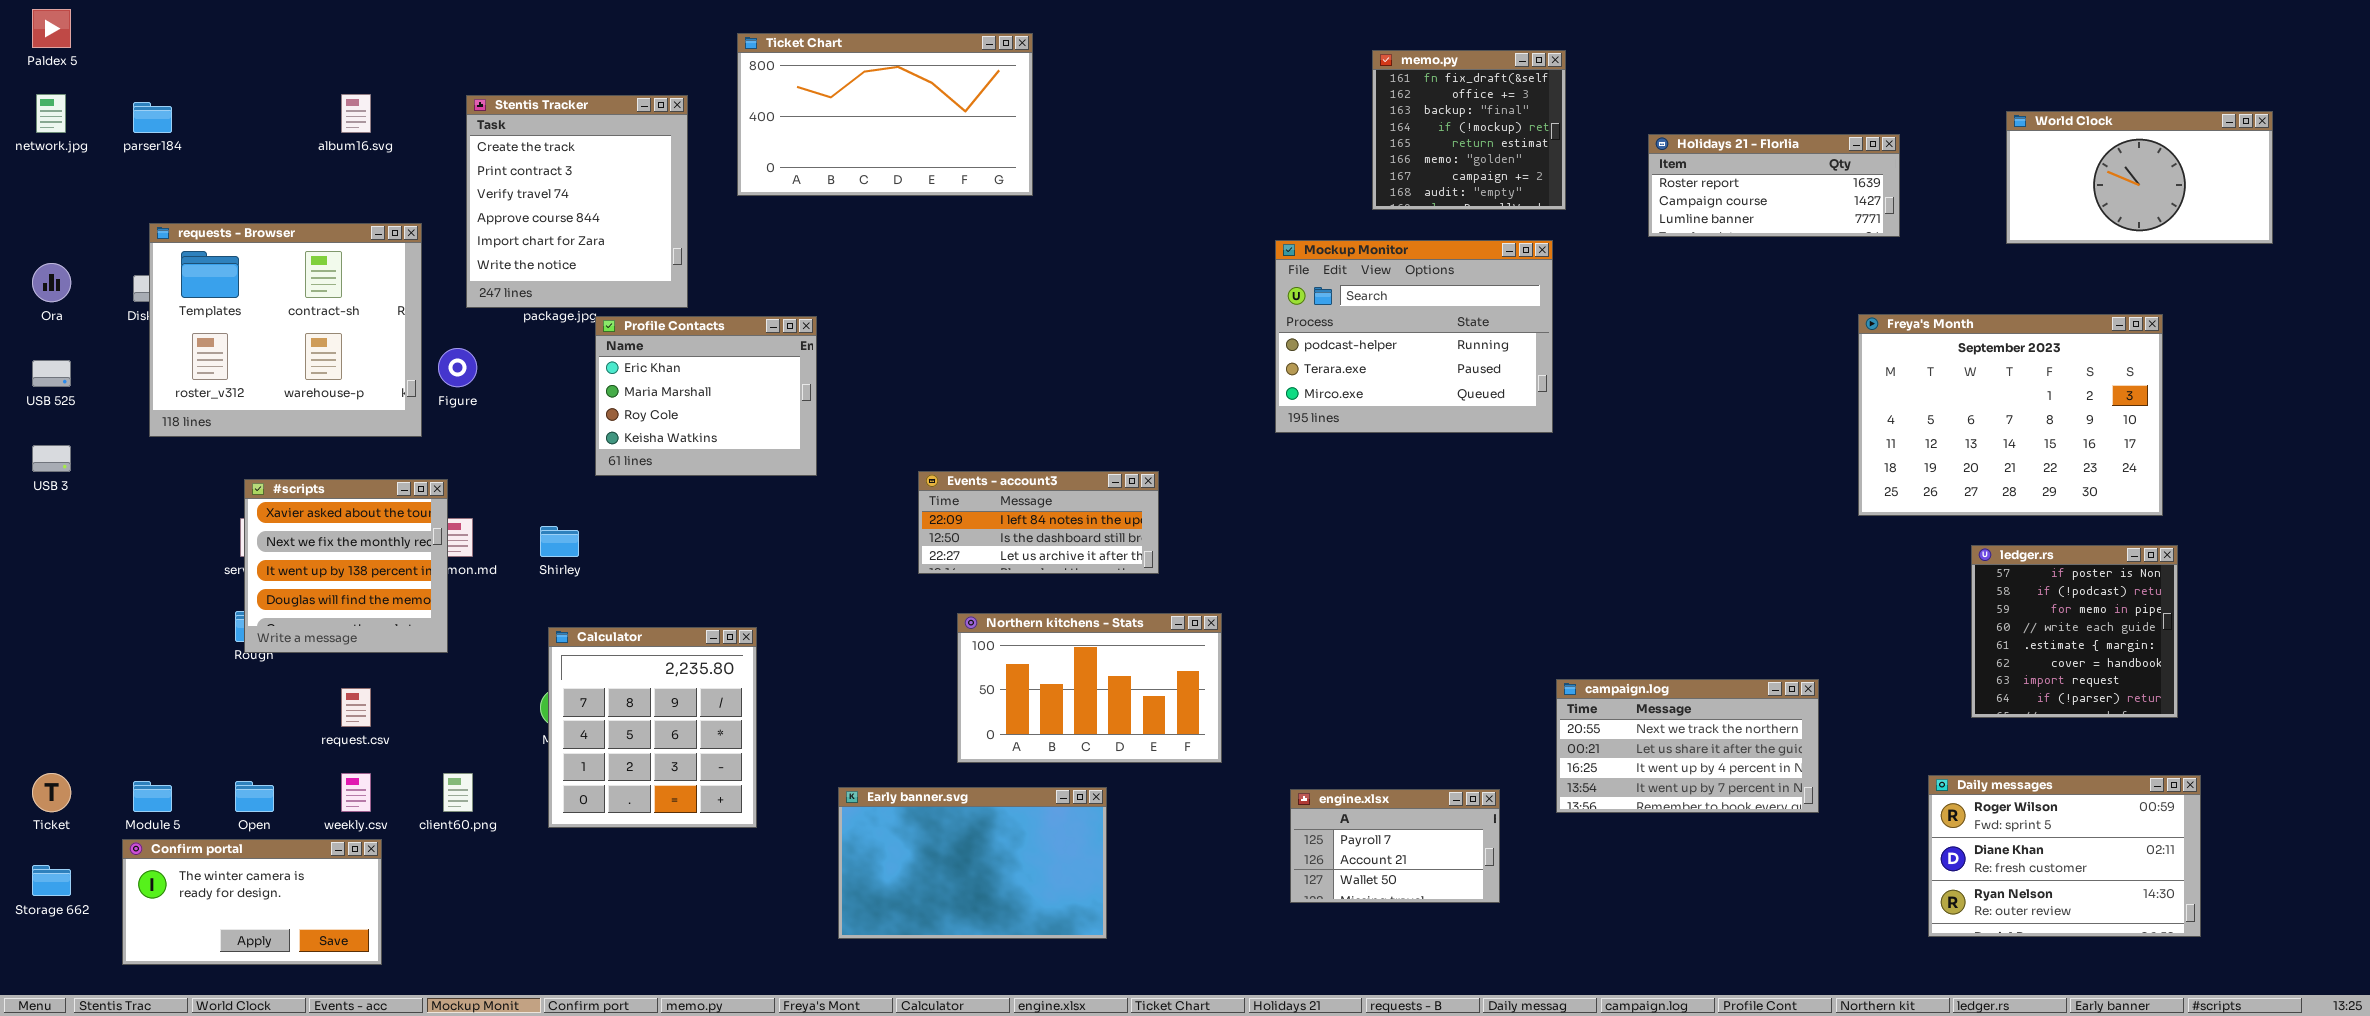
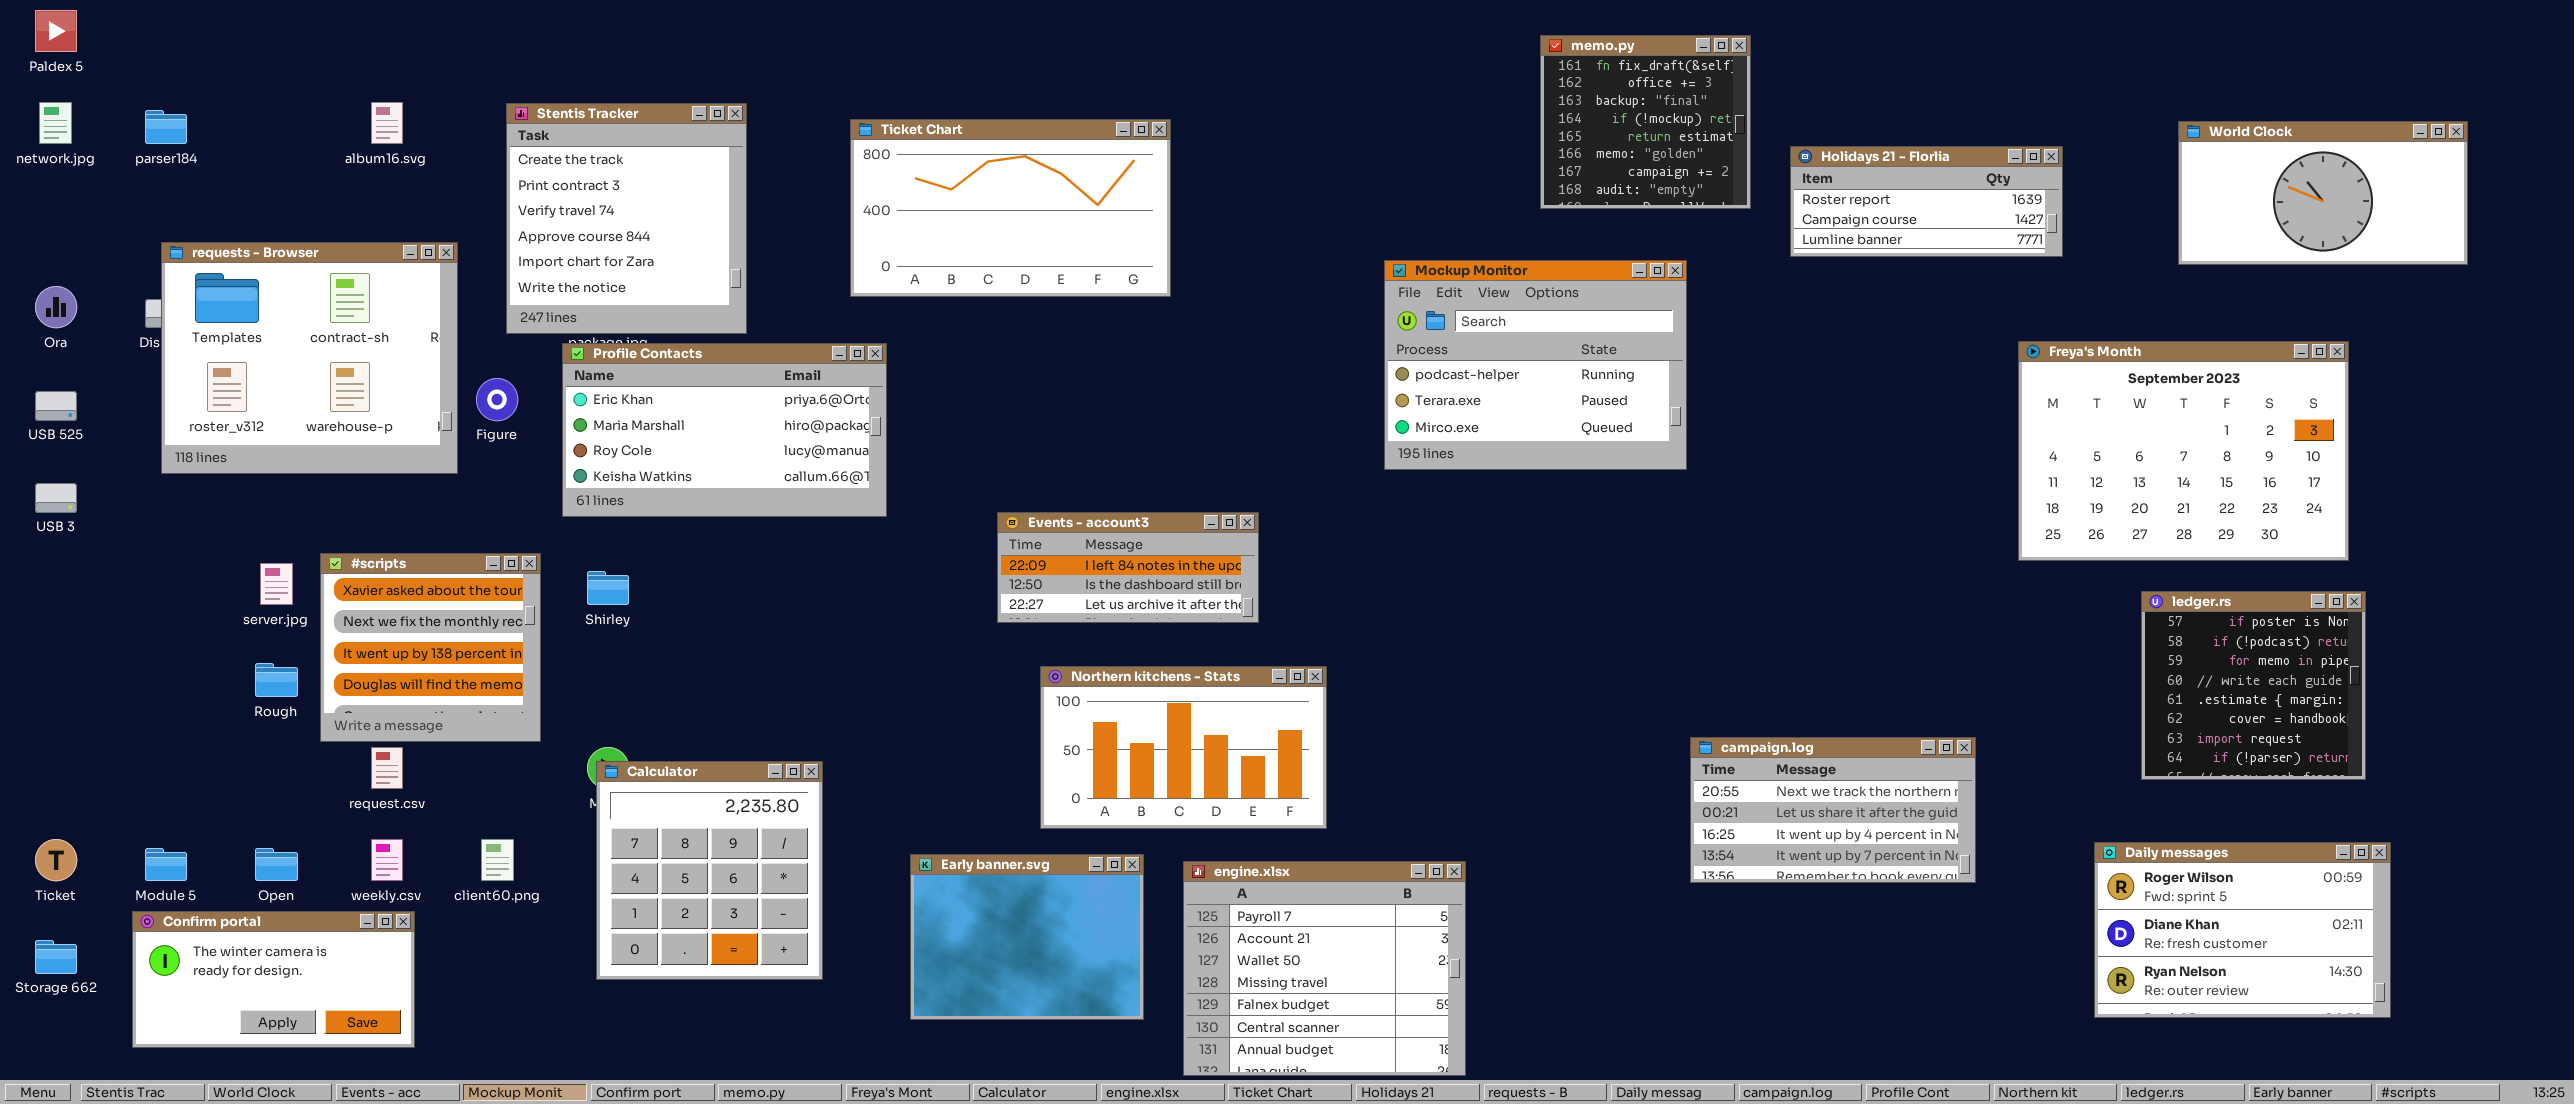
Ticket Chart: [737,33,1033,196] -> [850,119,1171,297], moved
memo.py: [1372,50,1566,210] -> [1540,35,1751,209], moved
Profile Contacts: [595,316,817,476] -> [562,343,887,517], resized
#scripts: [244,479,448,653] -> [320,553,541,742], moved
Calculator: [548,627,757,828] -> [596,761,823,980], moved
Early banner.svg: [838,787,1107,939] -> [910,854,1144,1020], resized
engine.xlsx: [1290,789,1500,903] -> [1183,861,1466,1076], moved, resized

